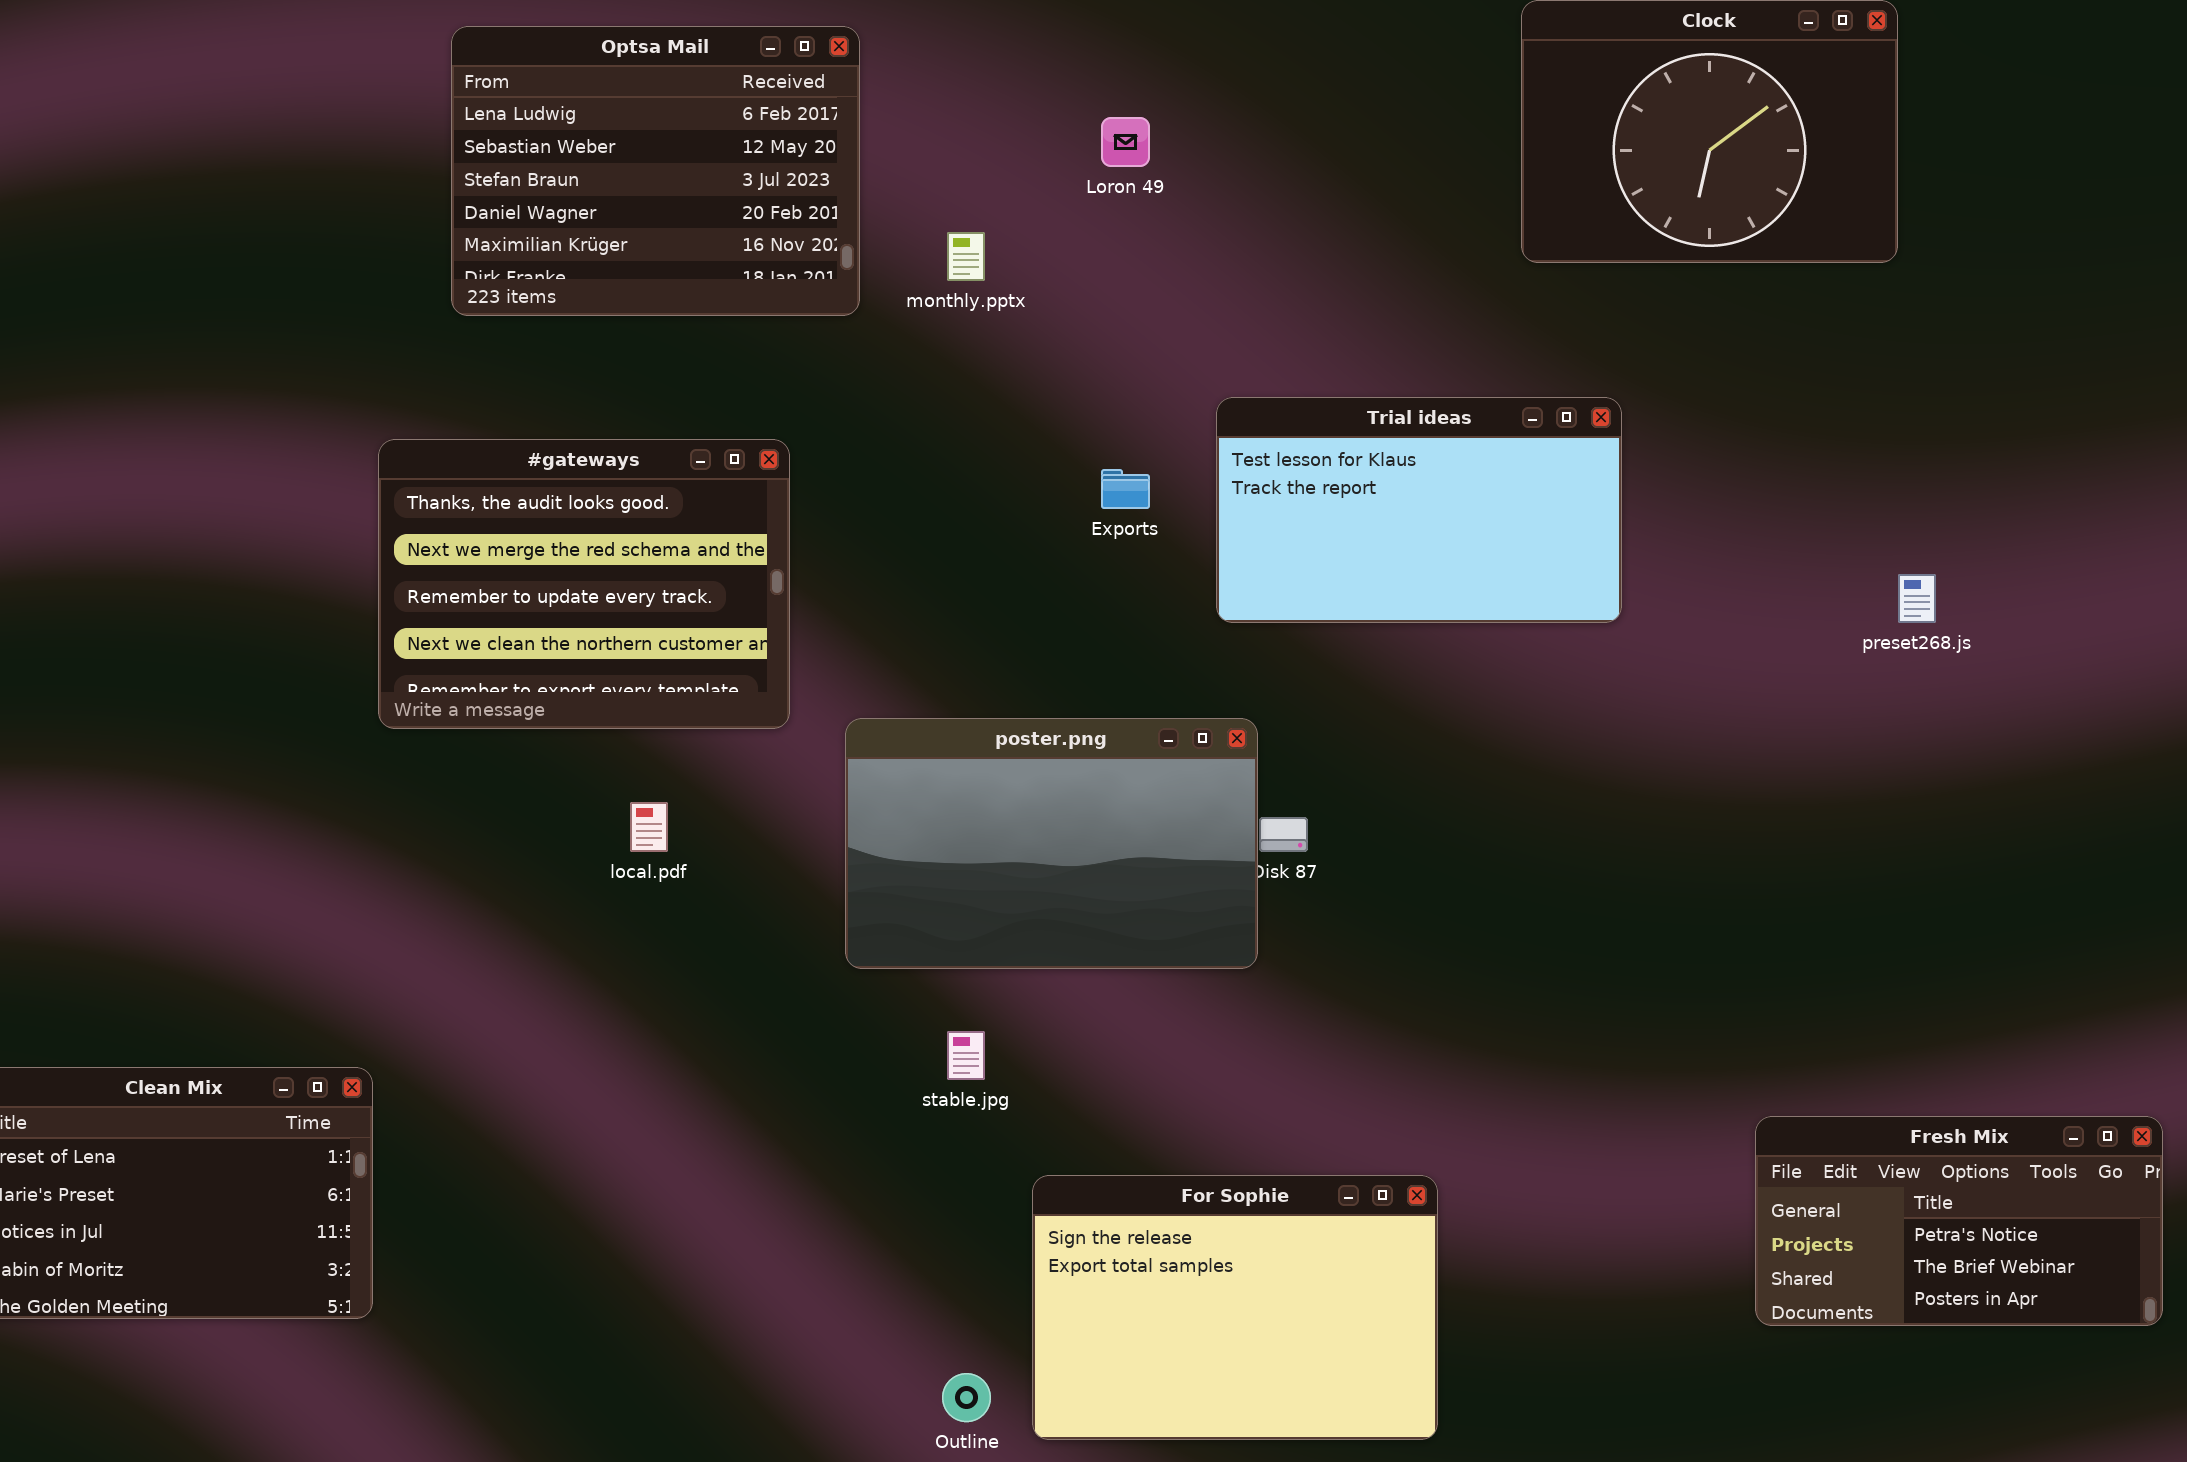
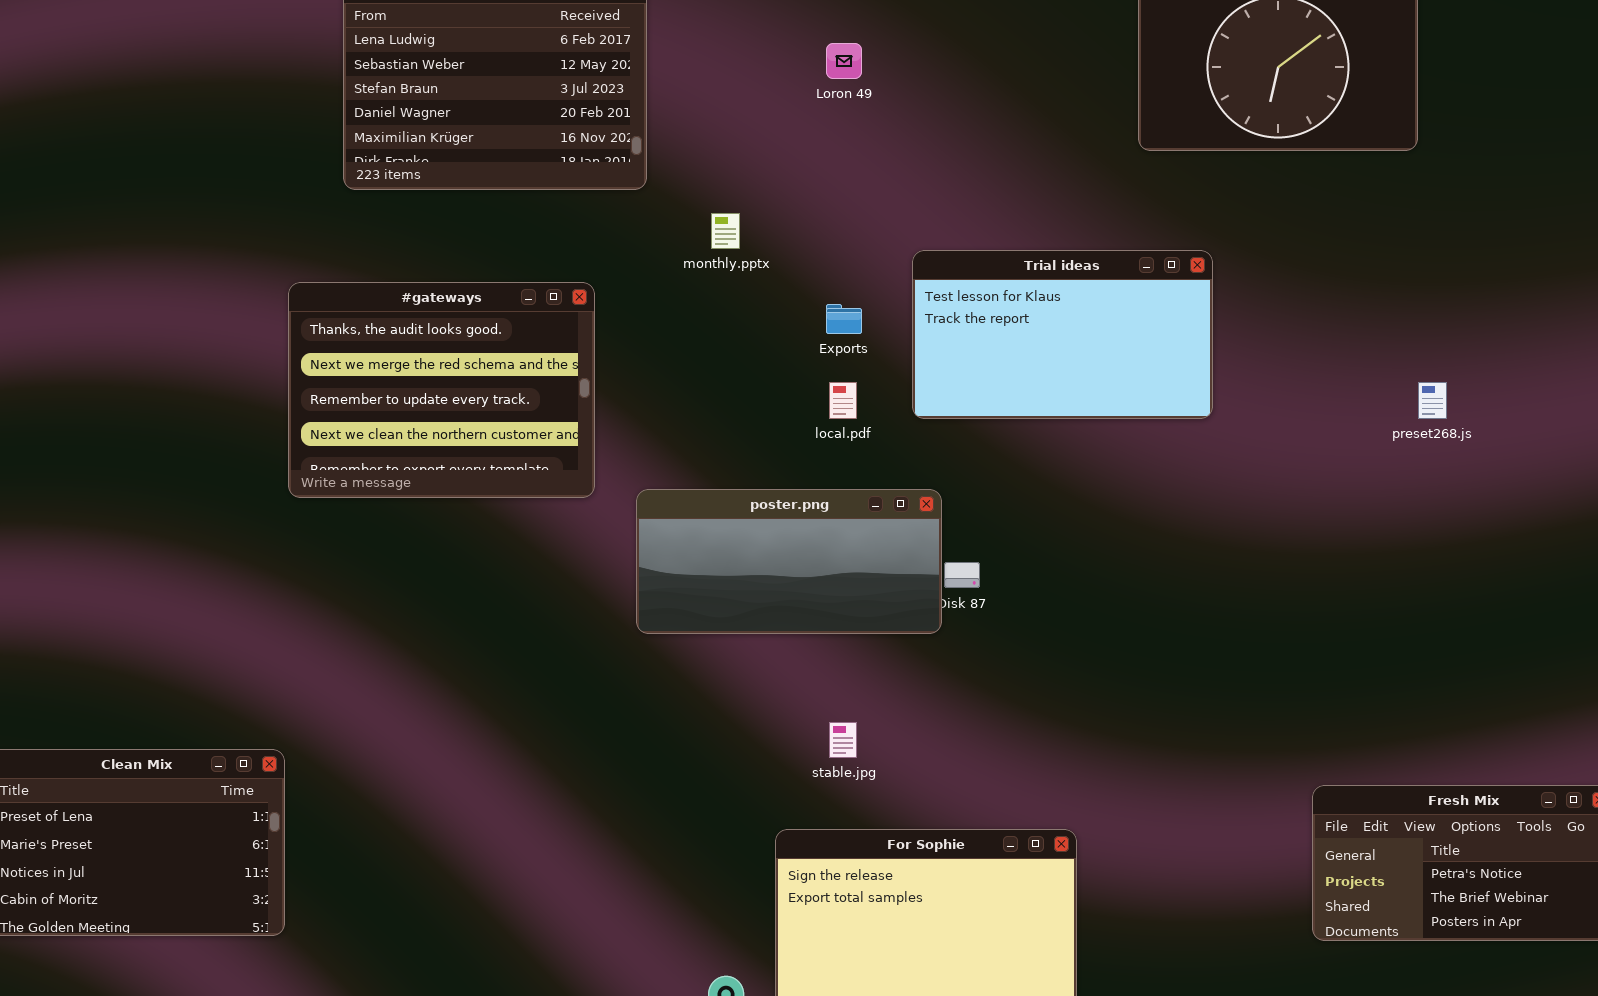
monthly.pptx: [947,232,985,281] -> [711,213,740,249], moved
poster.png: [845,718,1258,969] -> [636,489,942,634], resized
local.pdf: [630,802,668,852] -> [829,382,857,419], moved
stable.jpg: [947,1031,985,1080] -> [829,722,857,758], moved

